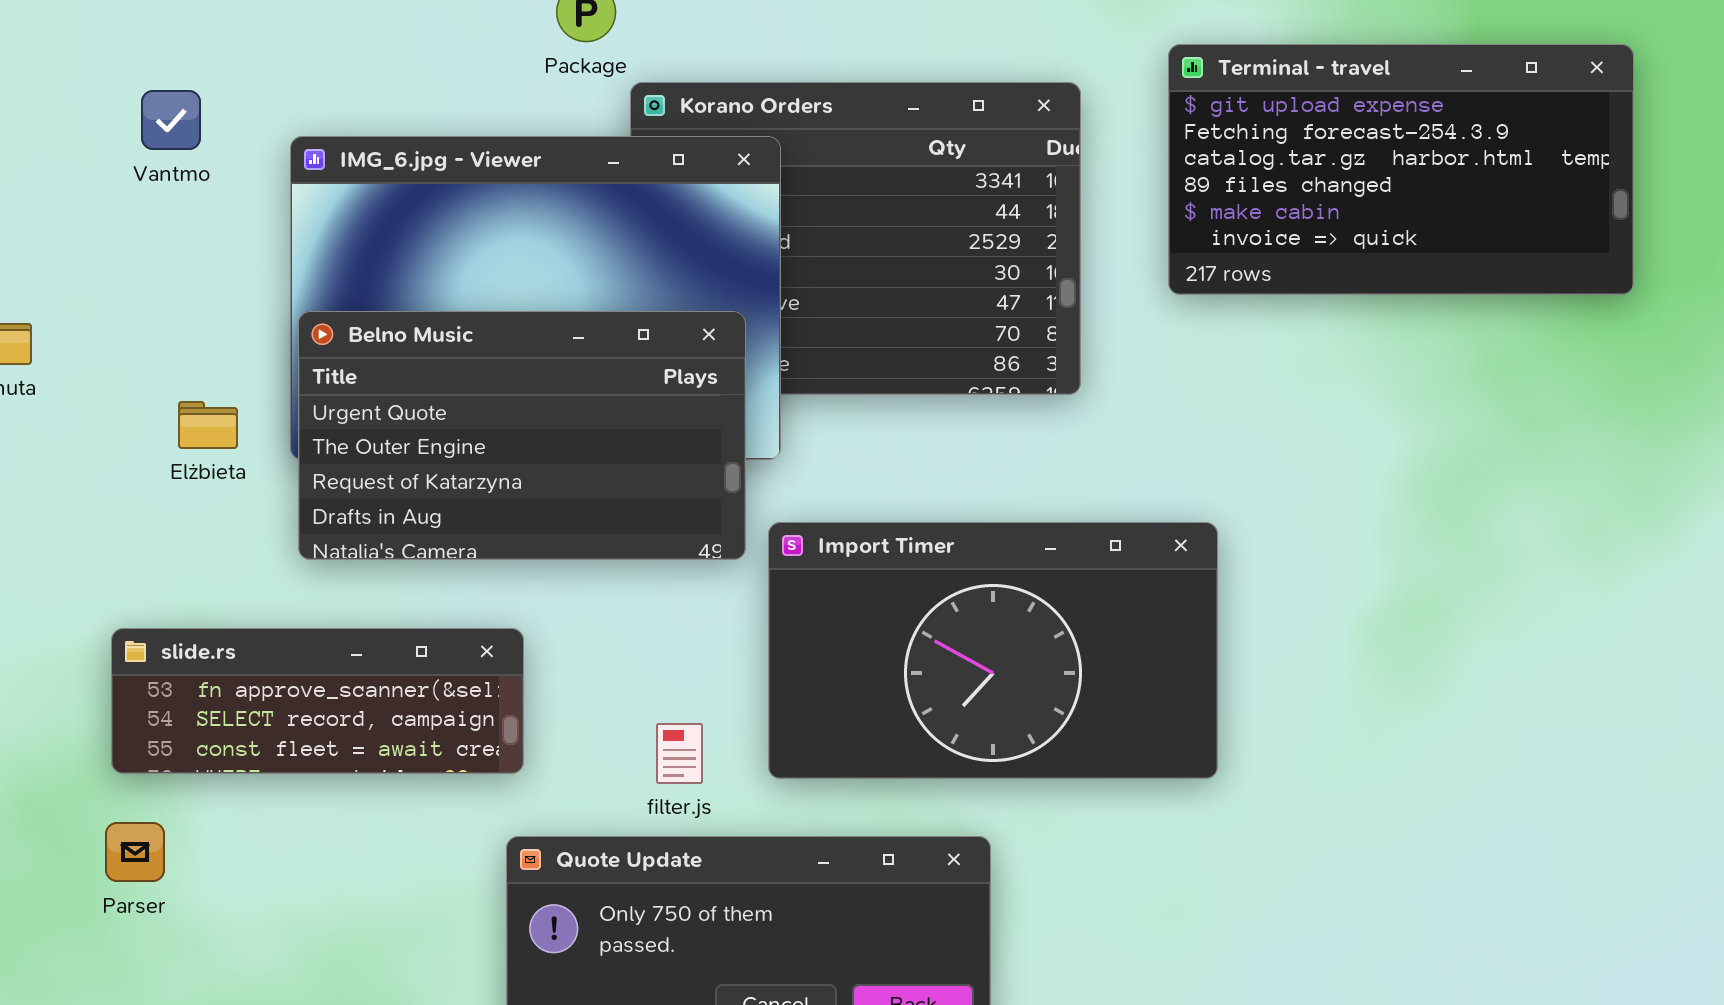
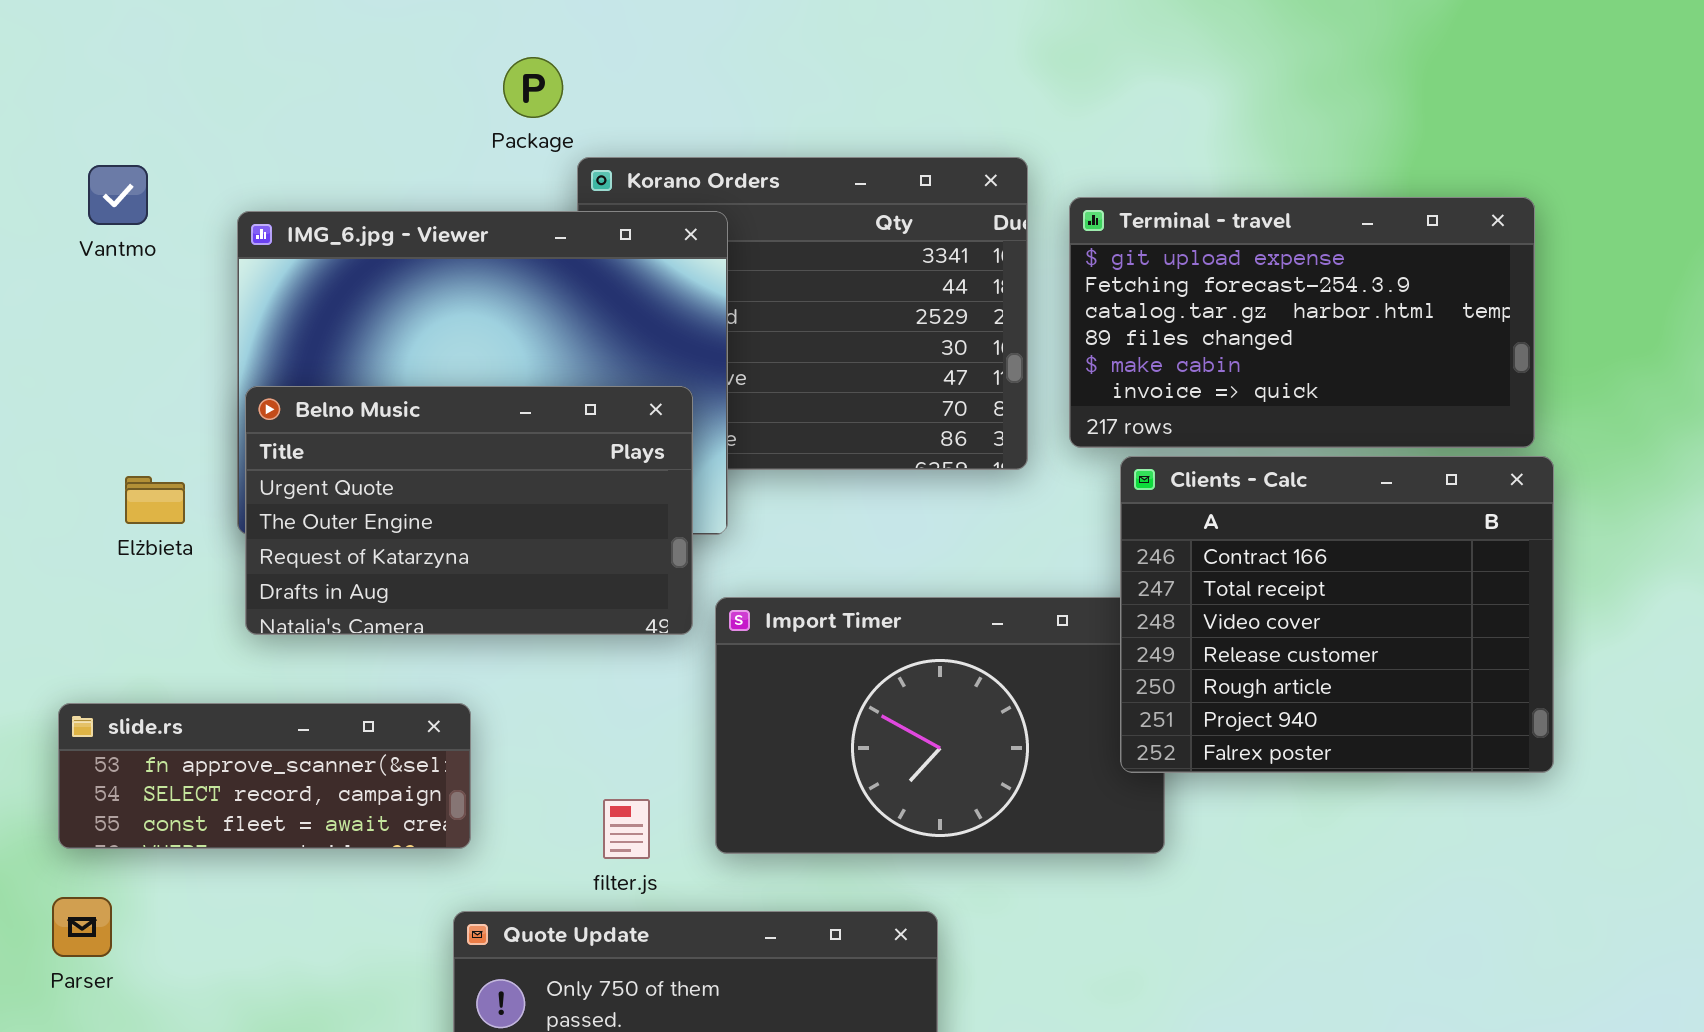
Terminal - travel: [1168,44,1634,295] -> [1069,197,1535,448], moved
Clients - Calc: none -> [1120,456,1554,773], opened

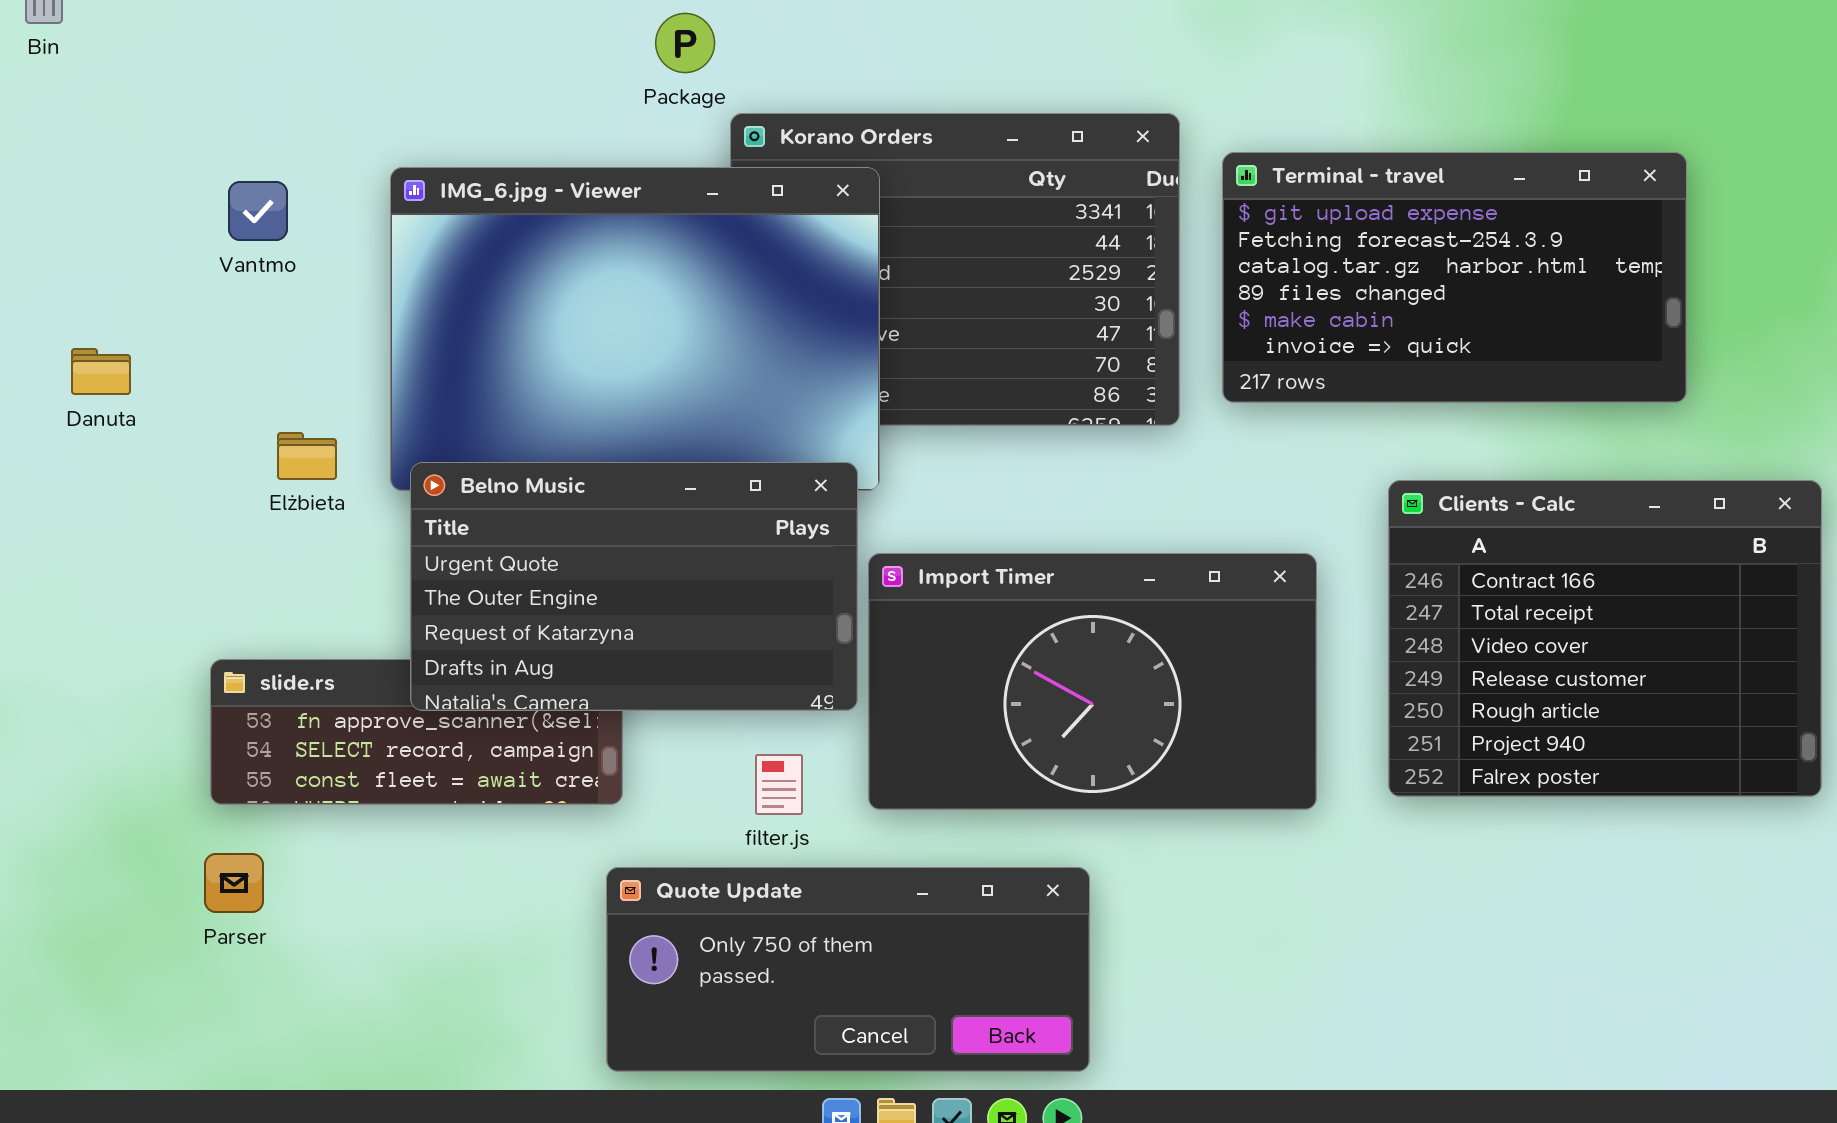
Vantmo: [88,165,148,225] -> [228,181,288,241], moved
Belno Music: [245,386,693,635] -> [410,462,858,711], moved
Clients - Calc: [1120,456,1554,773] -> [1388,480,1822,797], moved

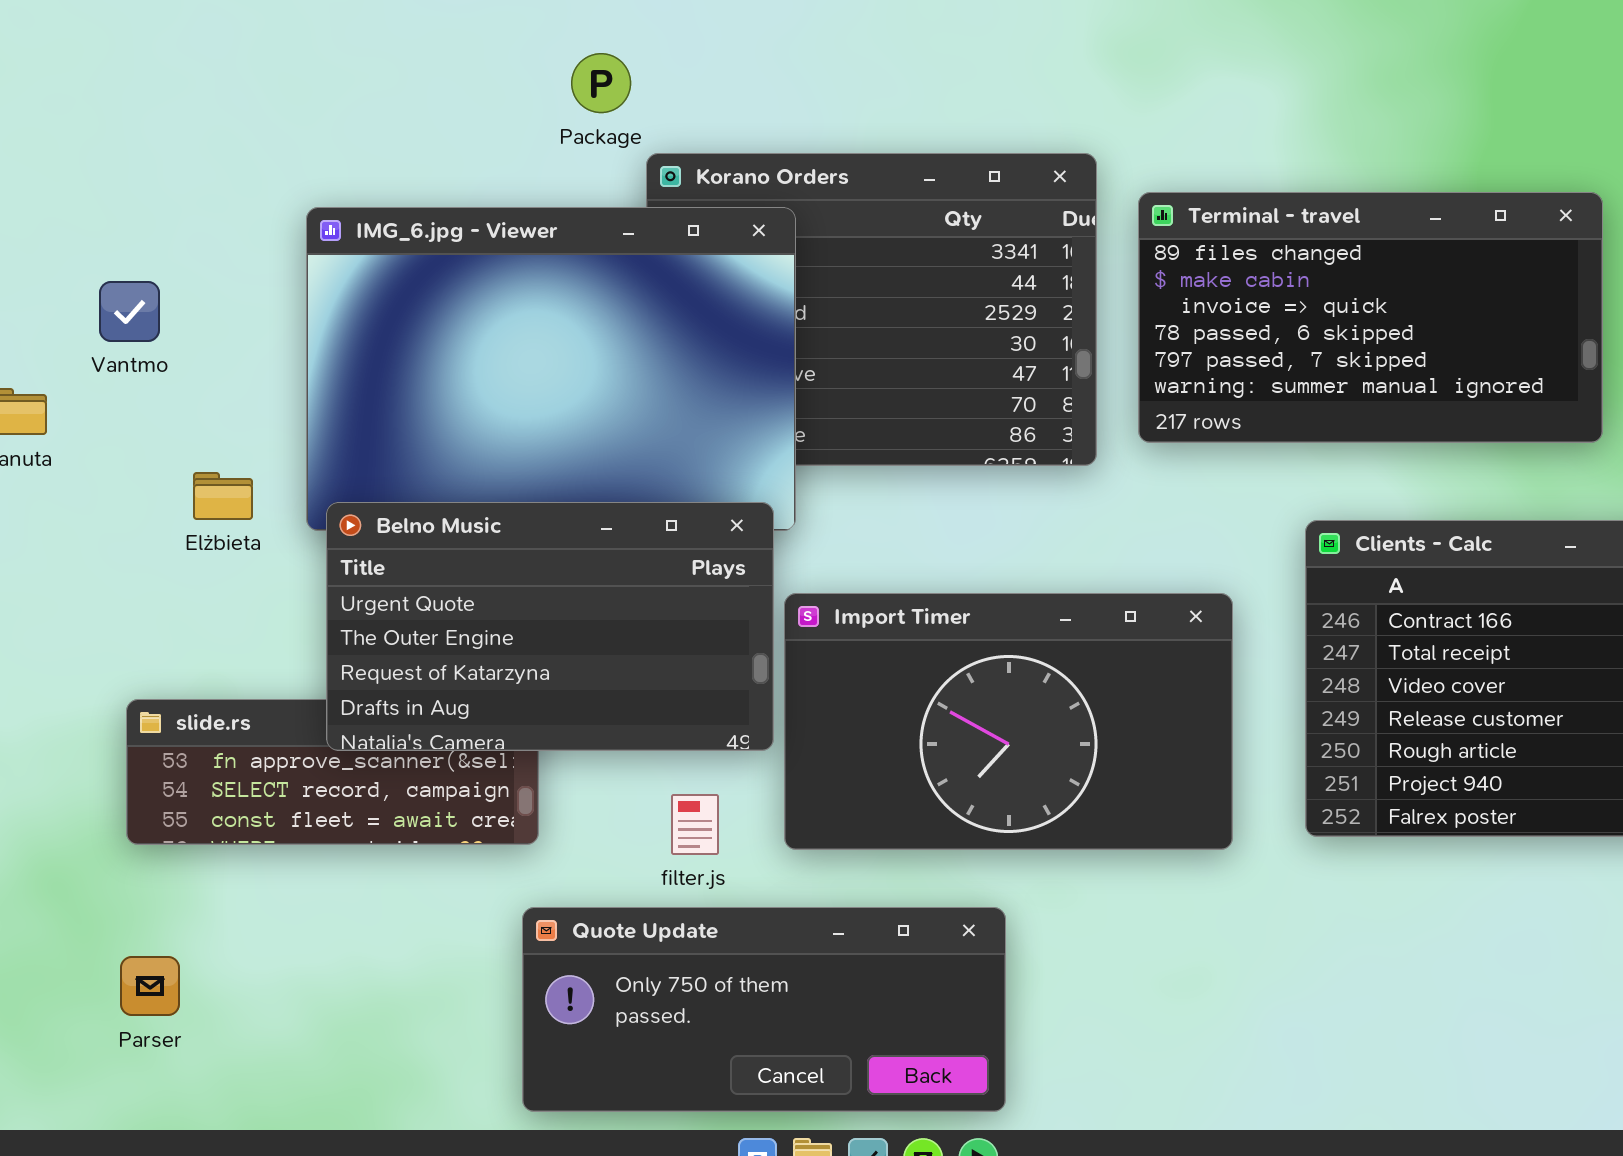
Terminal - travel: [1222,152,1687,403] -> [1138,192,1603,443], scrolled down 3 rows
Vantmo: [228,181,288,241] -> [99,281,160,342], moved
Parser: [204,853,264,913] -> [120,956,180,1016], moved

